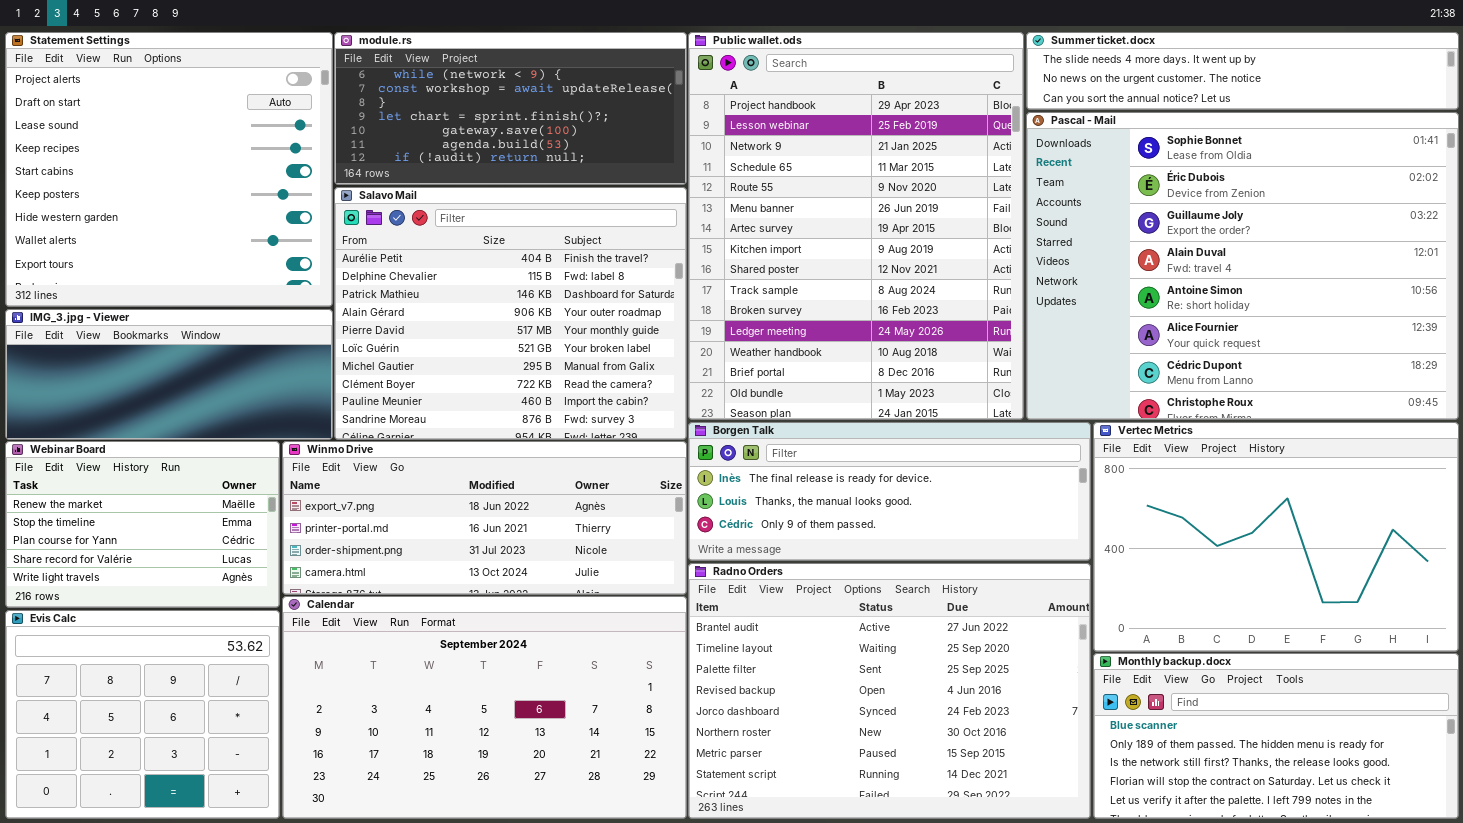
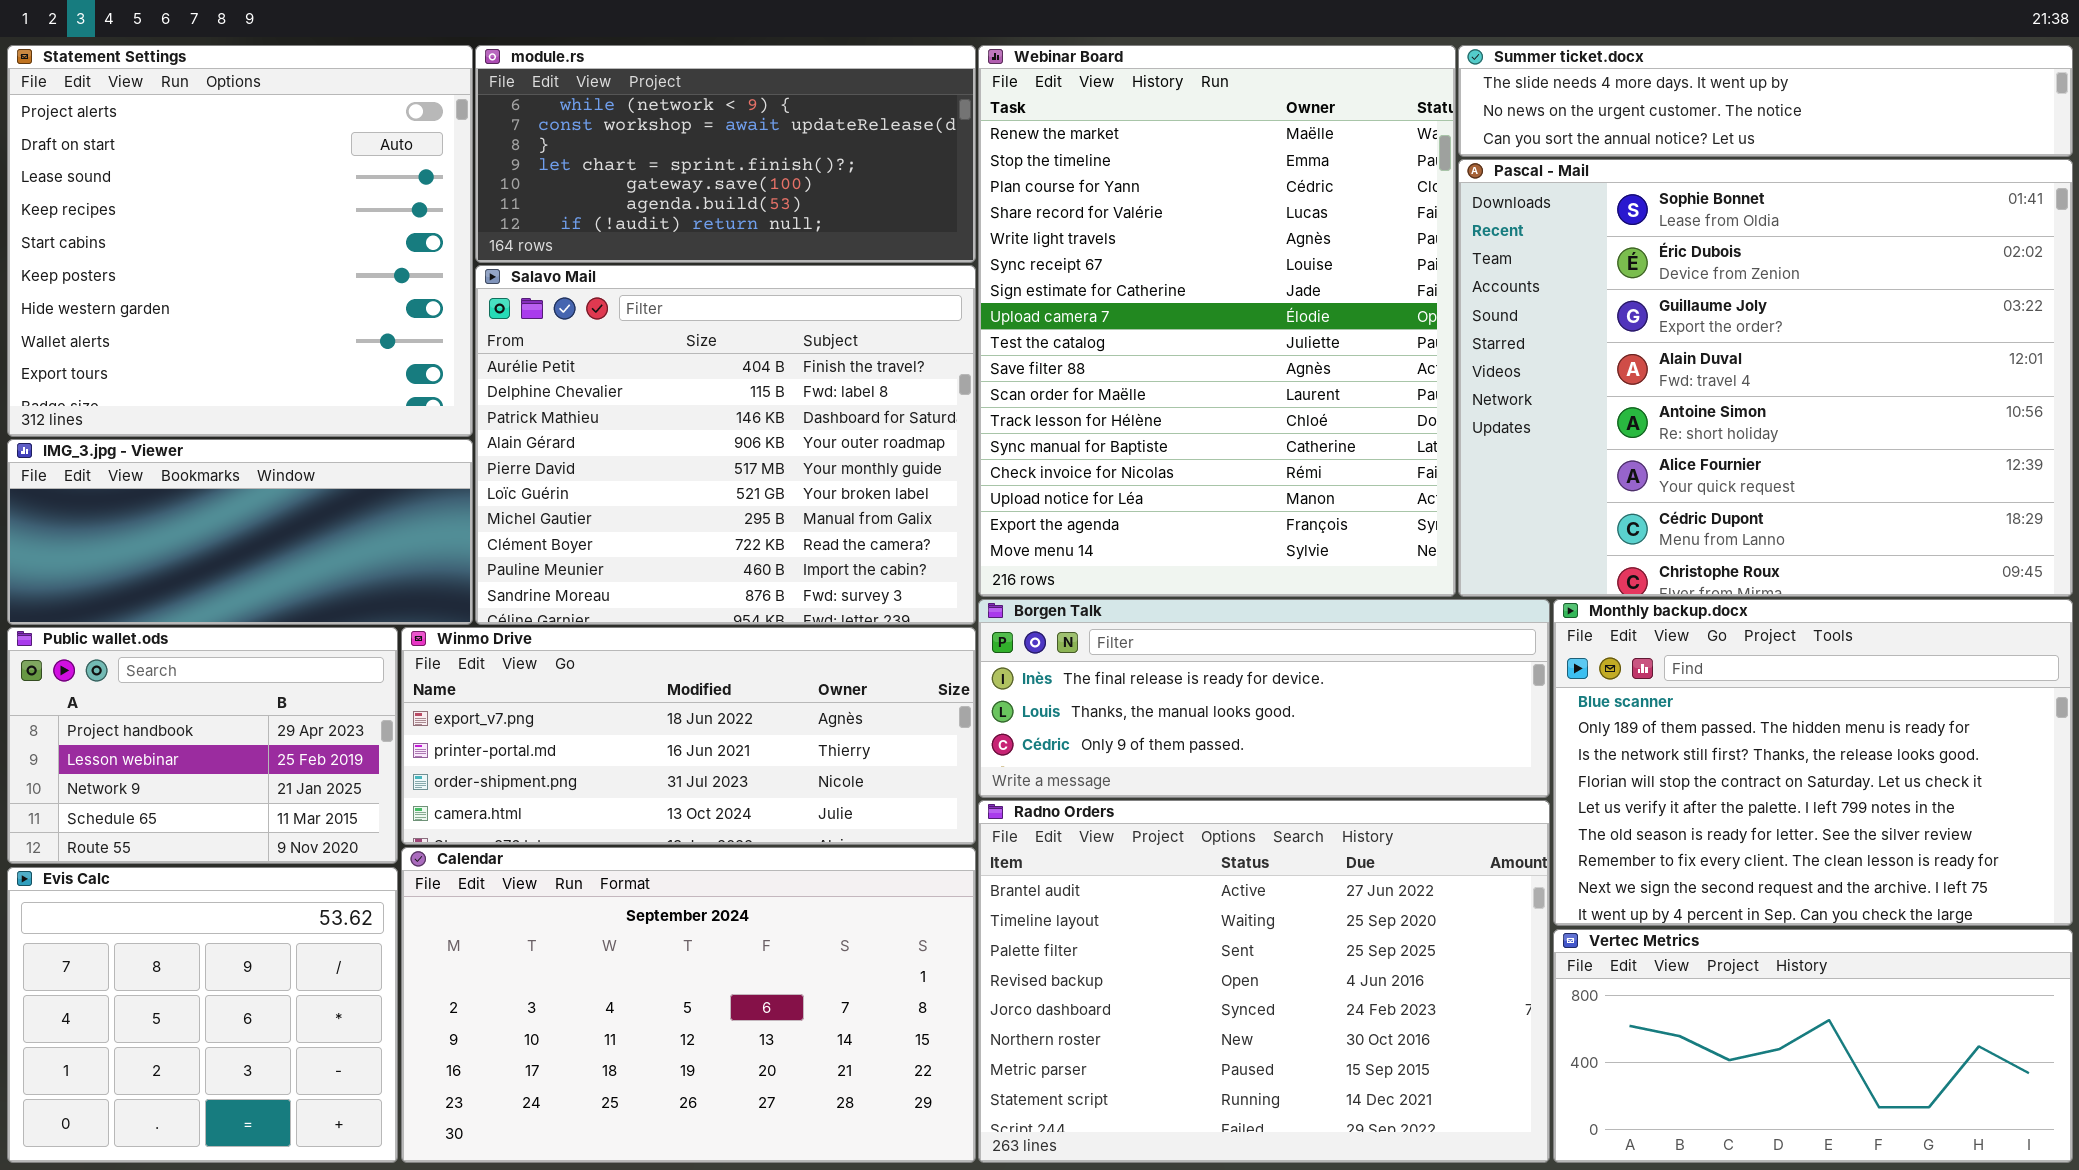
Public wallet.ods: [688,32,1024,420] -> [7,627,398,864], moved, resized
Vertec Metrics: [1093,422,1459,652] -> [1553,929,2073,1163], moved, resized
Webinar Board: [5,441,280,608] -> [978,45,1456,597], moved, resized
Monthly backup.docx: [1093,653,1459,819] -> [1553,599,2073,926], moved, resized

